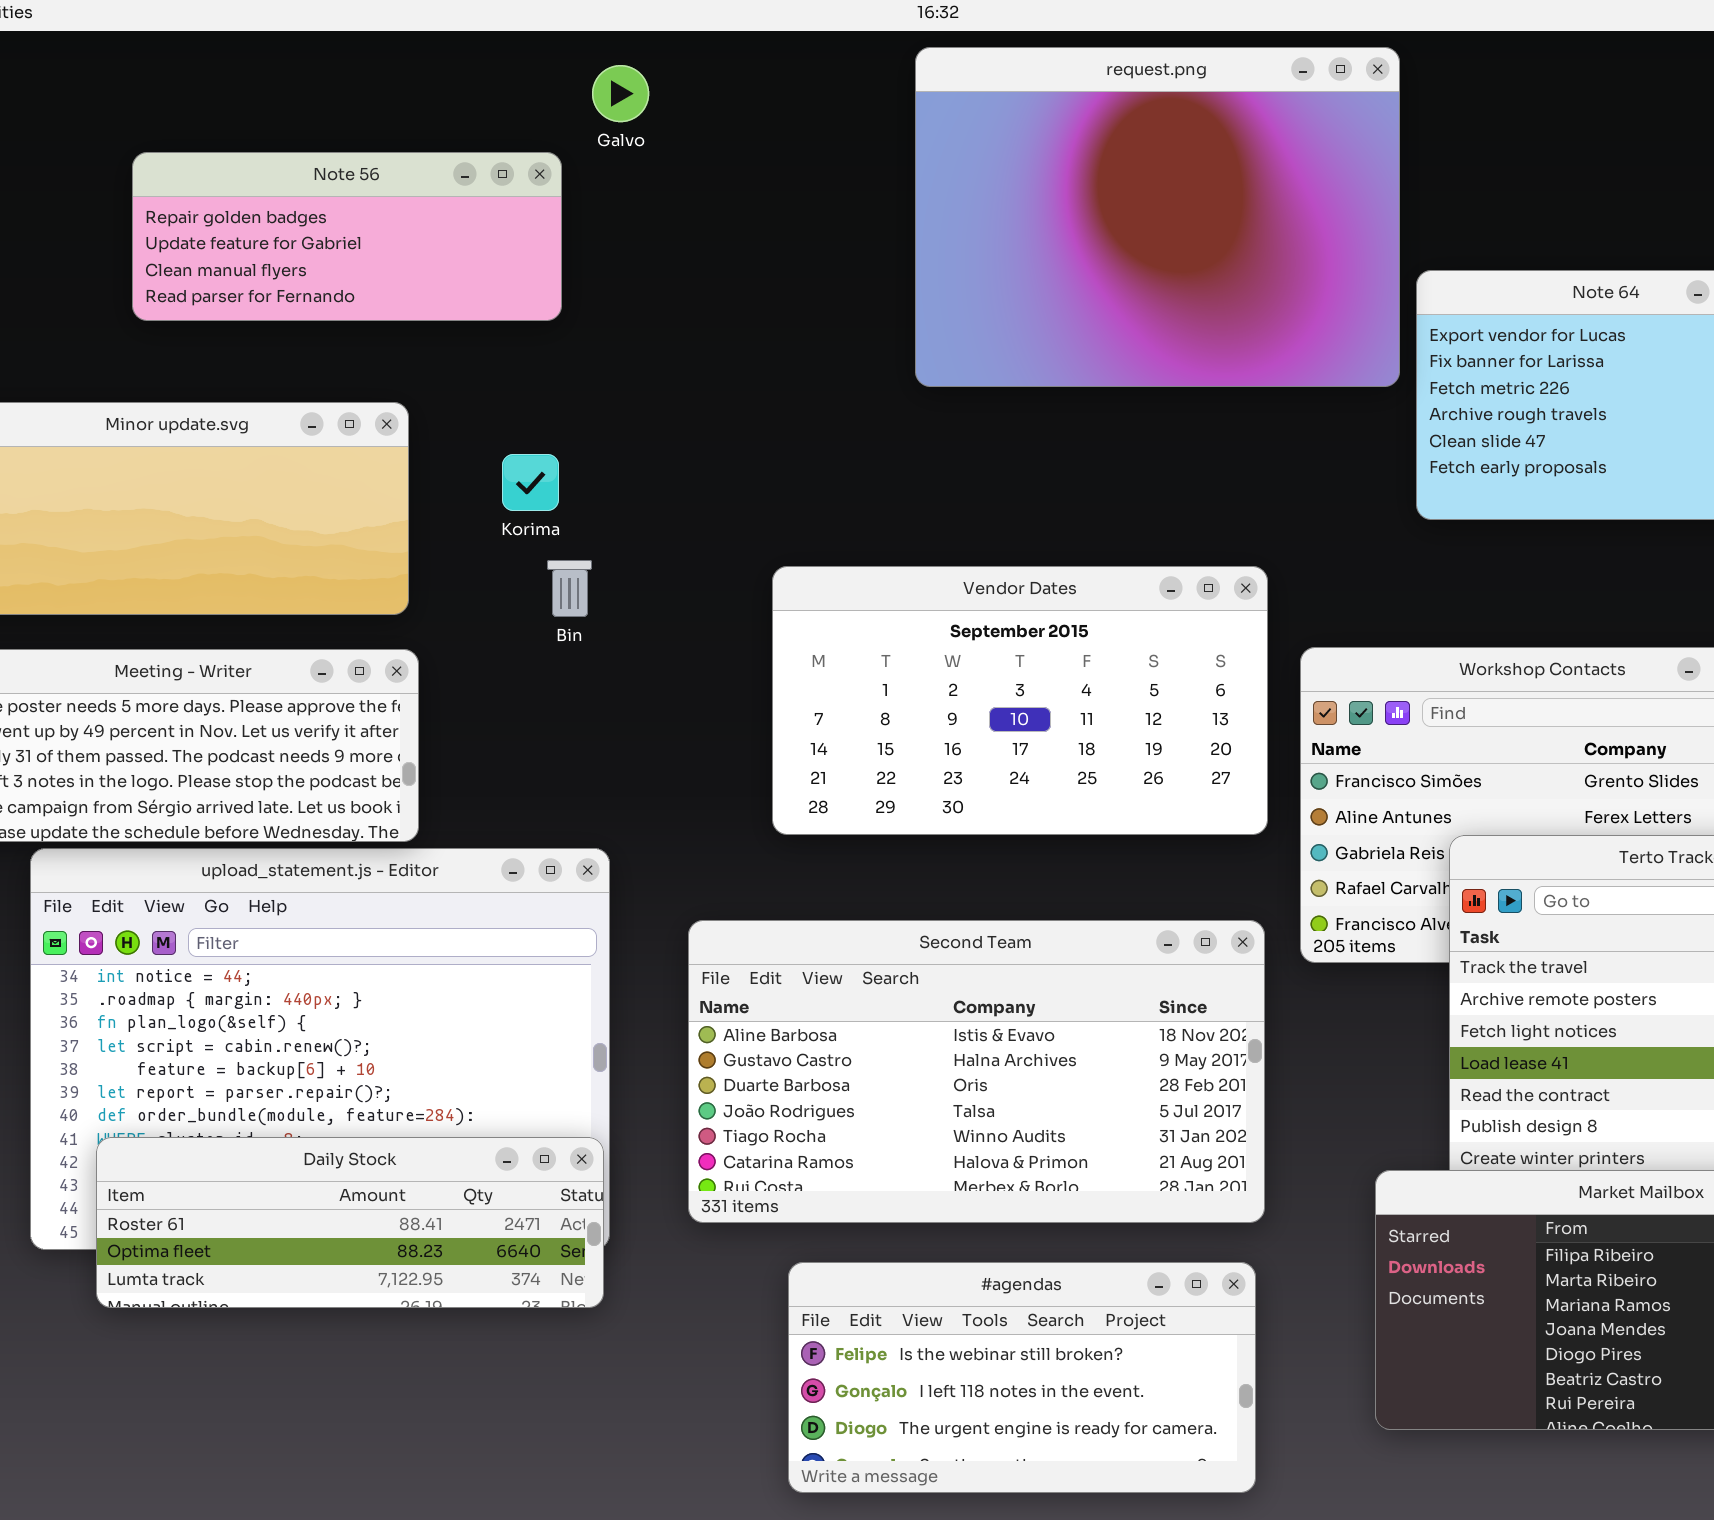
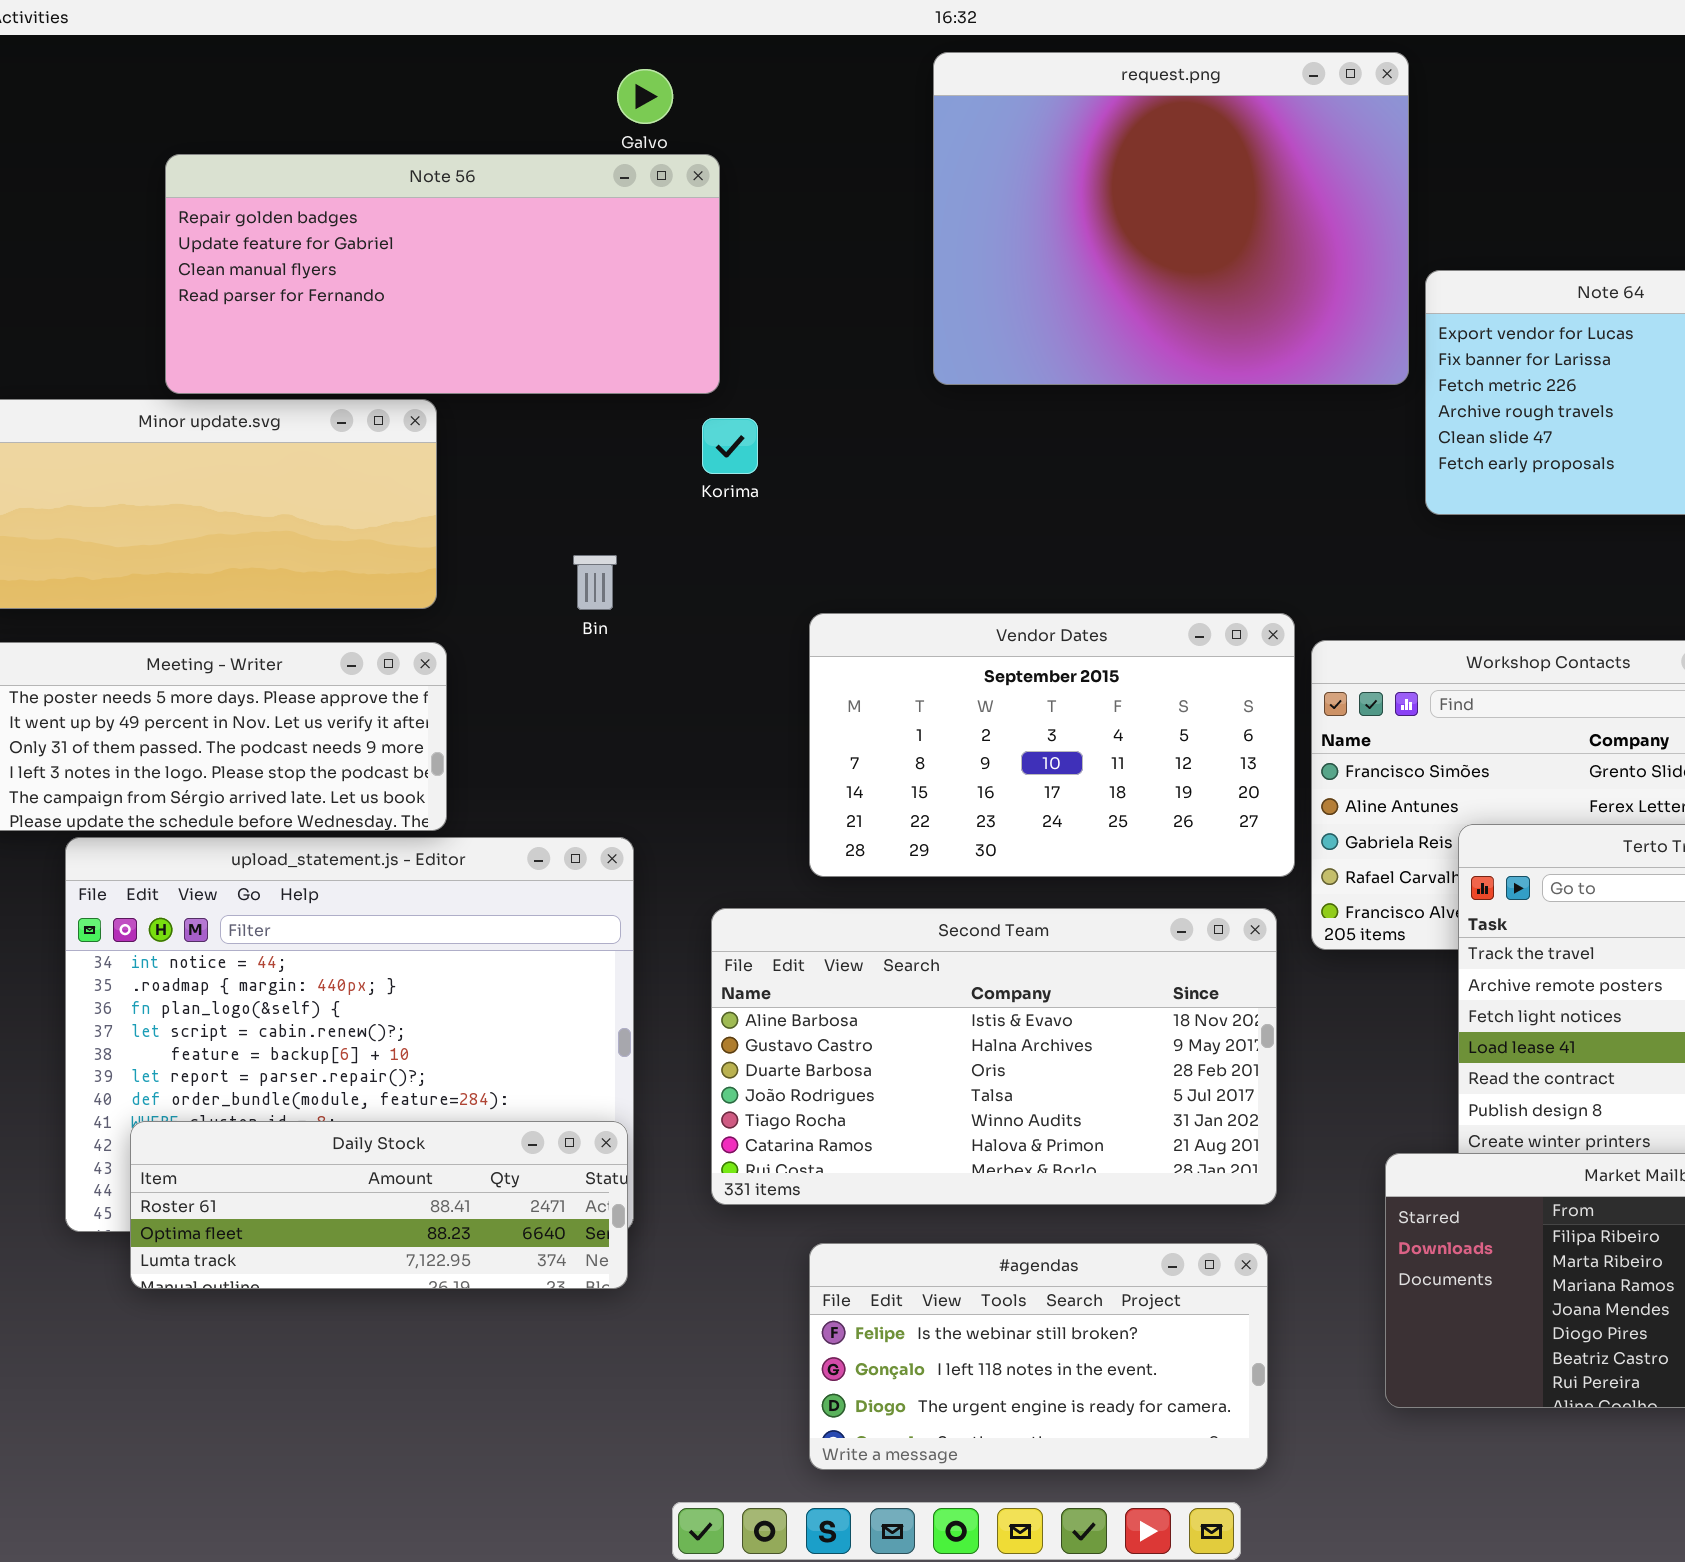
Note 56: [132,152,562,321] -> [165,154,720,394], resized
Korima: [502,454,559,511] -> [702,418,758,474], moved
Vendor Dates: [772,566,1268,835] -> [809,613,1295,877], moved

